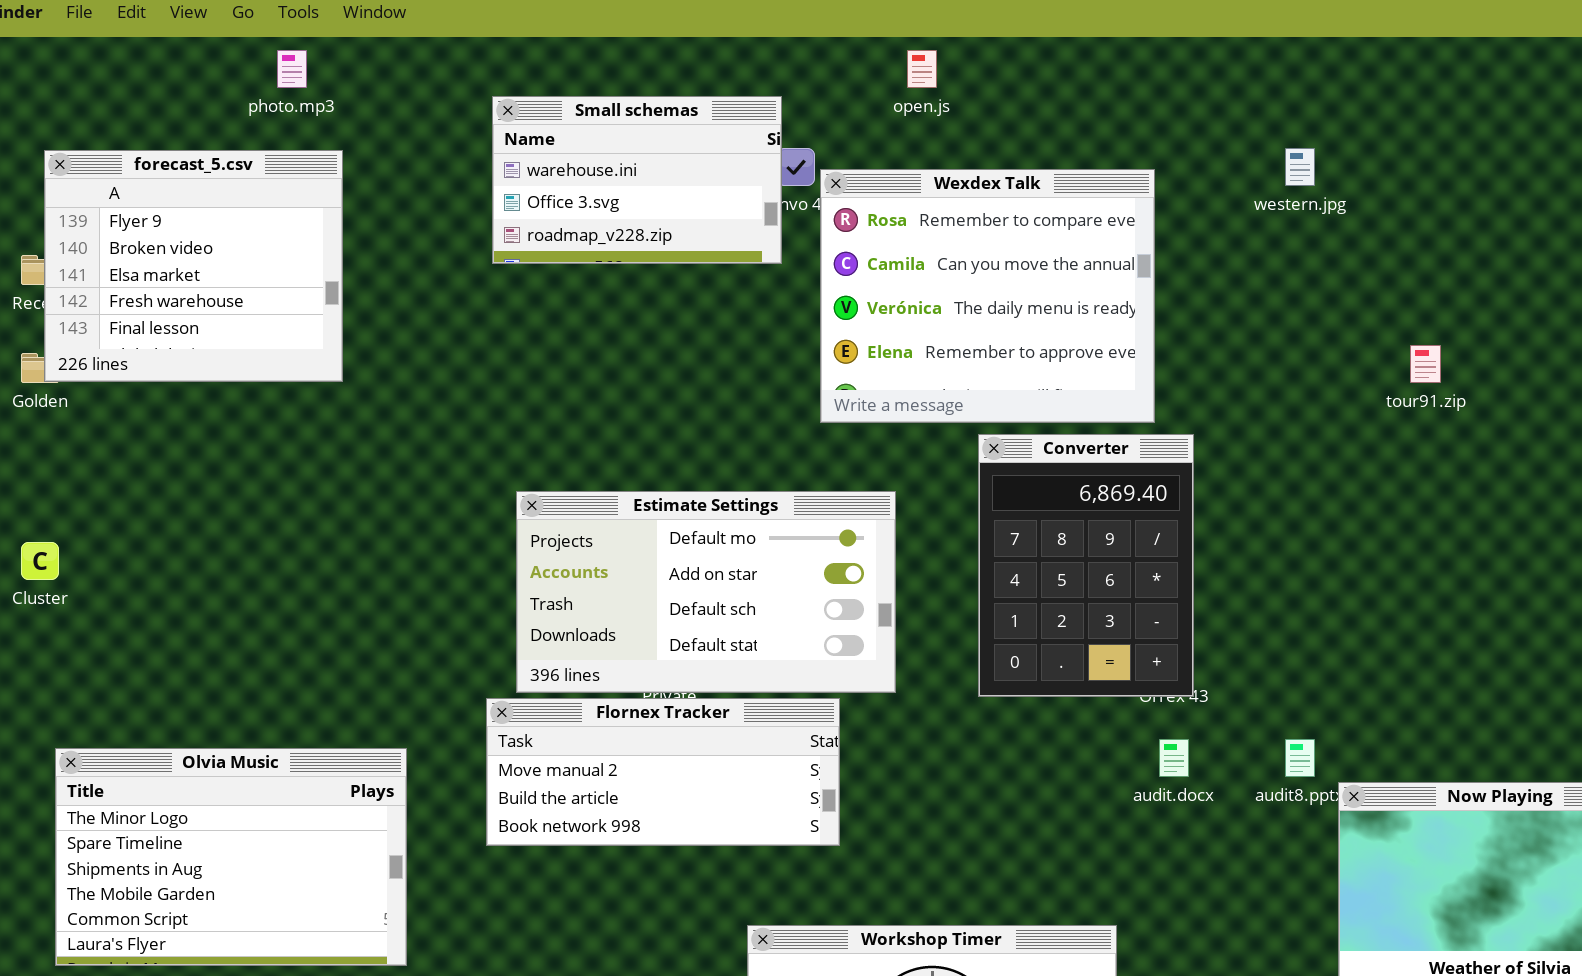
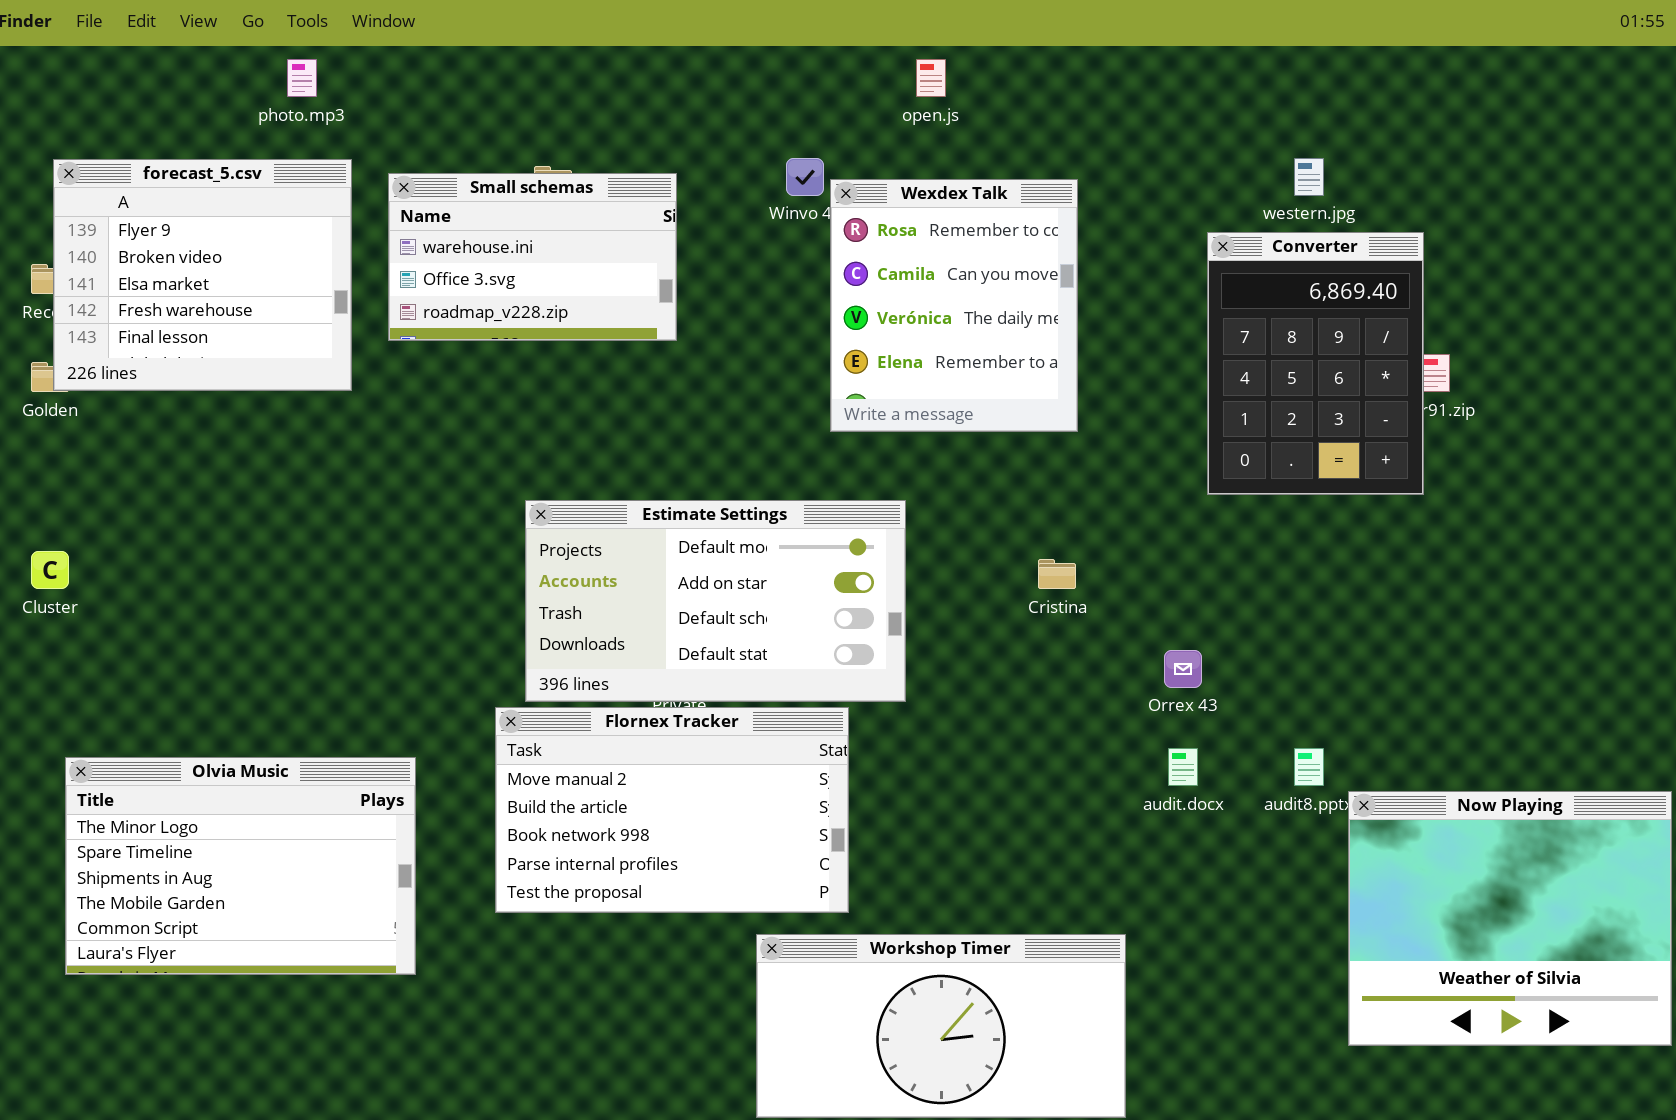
Small schemas: [492,96,782,264] -> [388,173,677,341], moved
Wexdex Talk: [820,169,1155,423] -> [830,179,1078,432], resized
Converter: [978,434,1194,697] -> [1207,232,1424,495], moved
Flornex Tracker: [486,698,840,846] -> [495,707,849,913], resized

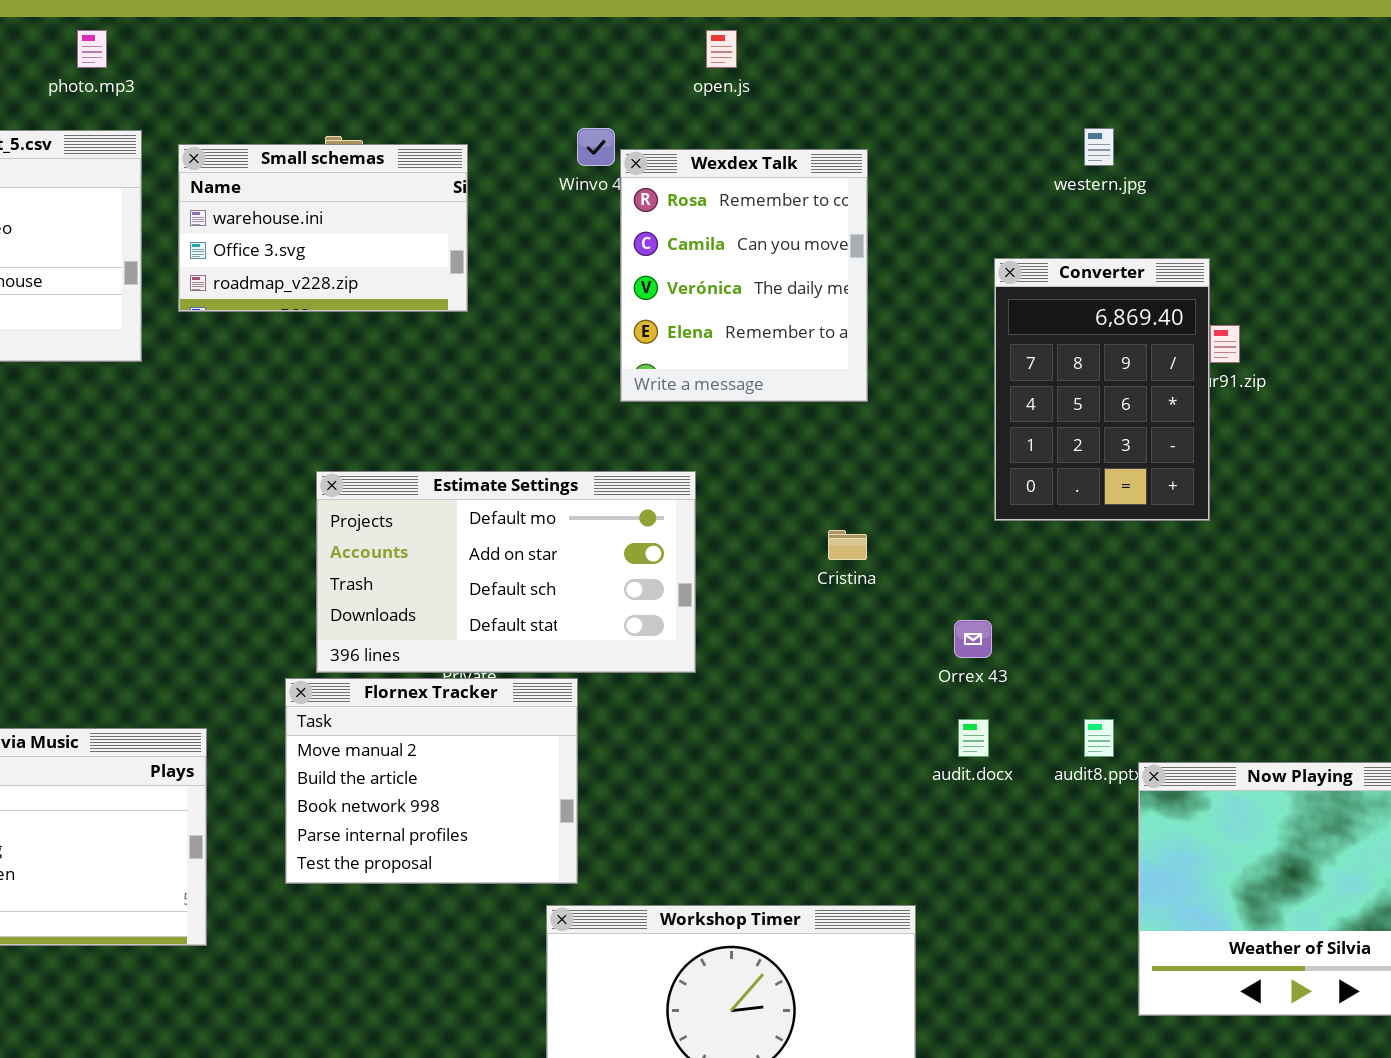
Converter: [1207,232,1424,495] -> [994,258,1210,521], moved
Flornex Tracker: [495,707,849,913] -> [285,678,578,884], resized

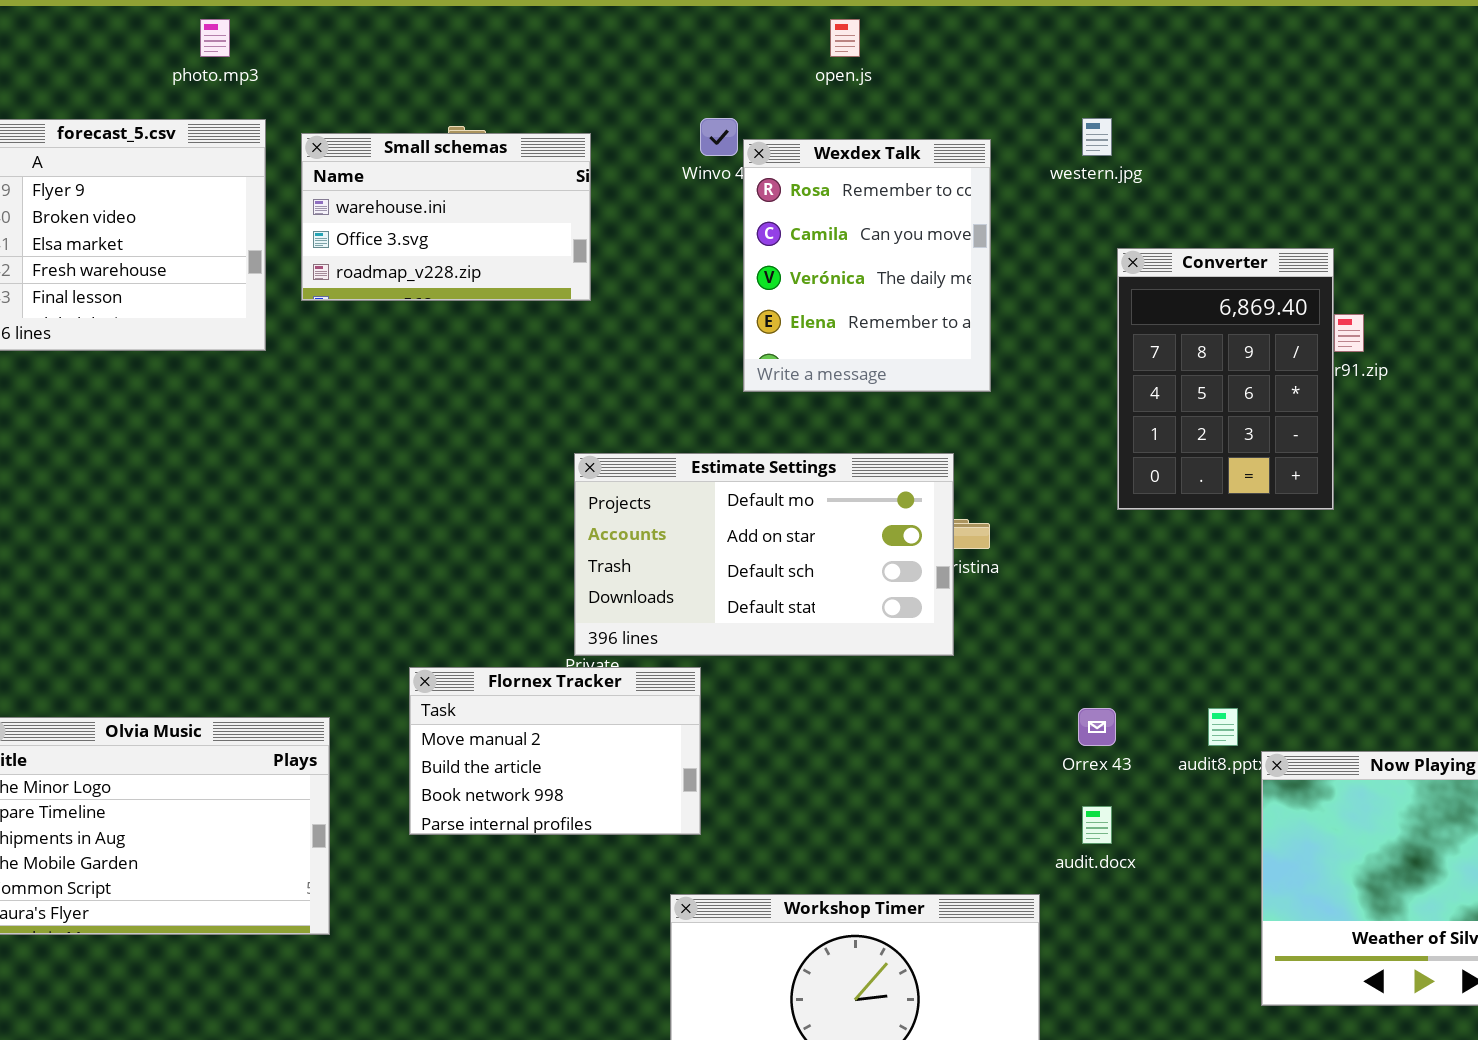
western.jpg: [1084,128,1114,166] -> [1082,118,1112,156], moved
Estimate Settings: [316,471,696,673] -> [574,453,954,656], moved
Orrex 43: [954,620,992,658] -> [1078,708,1116,746], moved
Flornex Tracker: [285,678,578,884] -> [409,667,701,835], resized
audit.docx: [958,719,989,757] -> [1082,806,1112,844], moved

